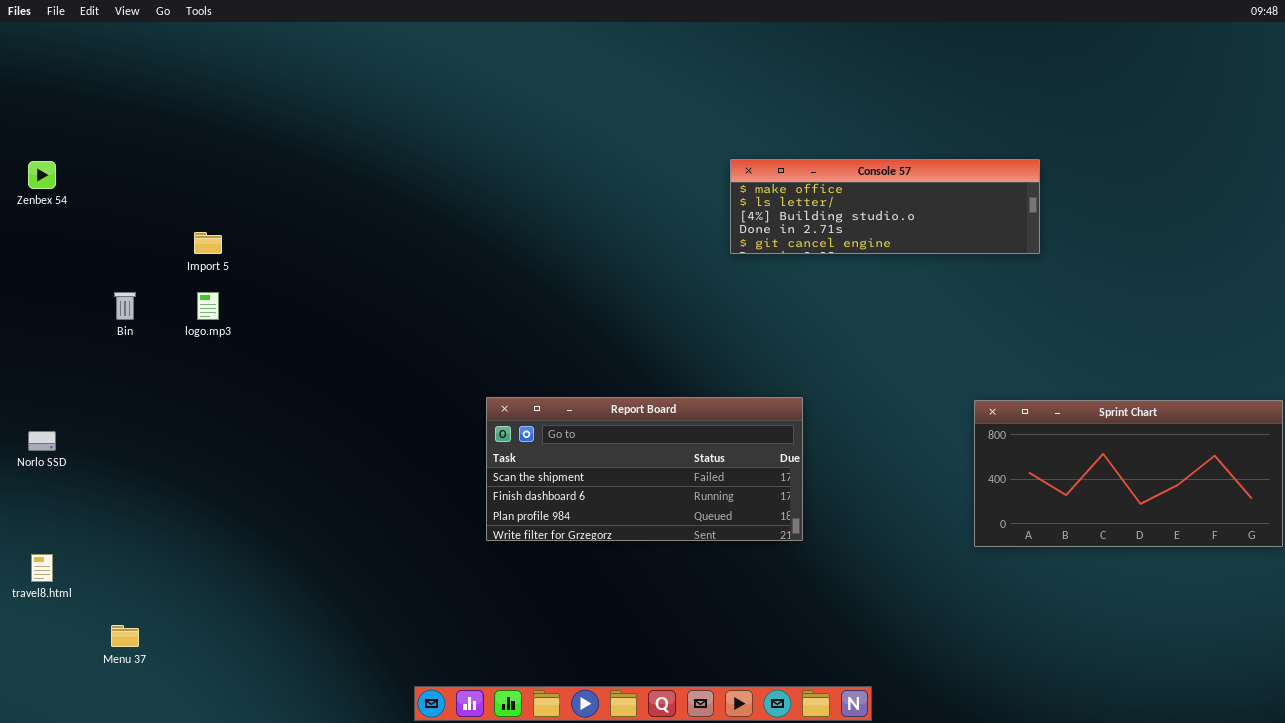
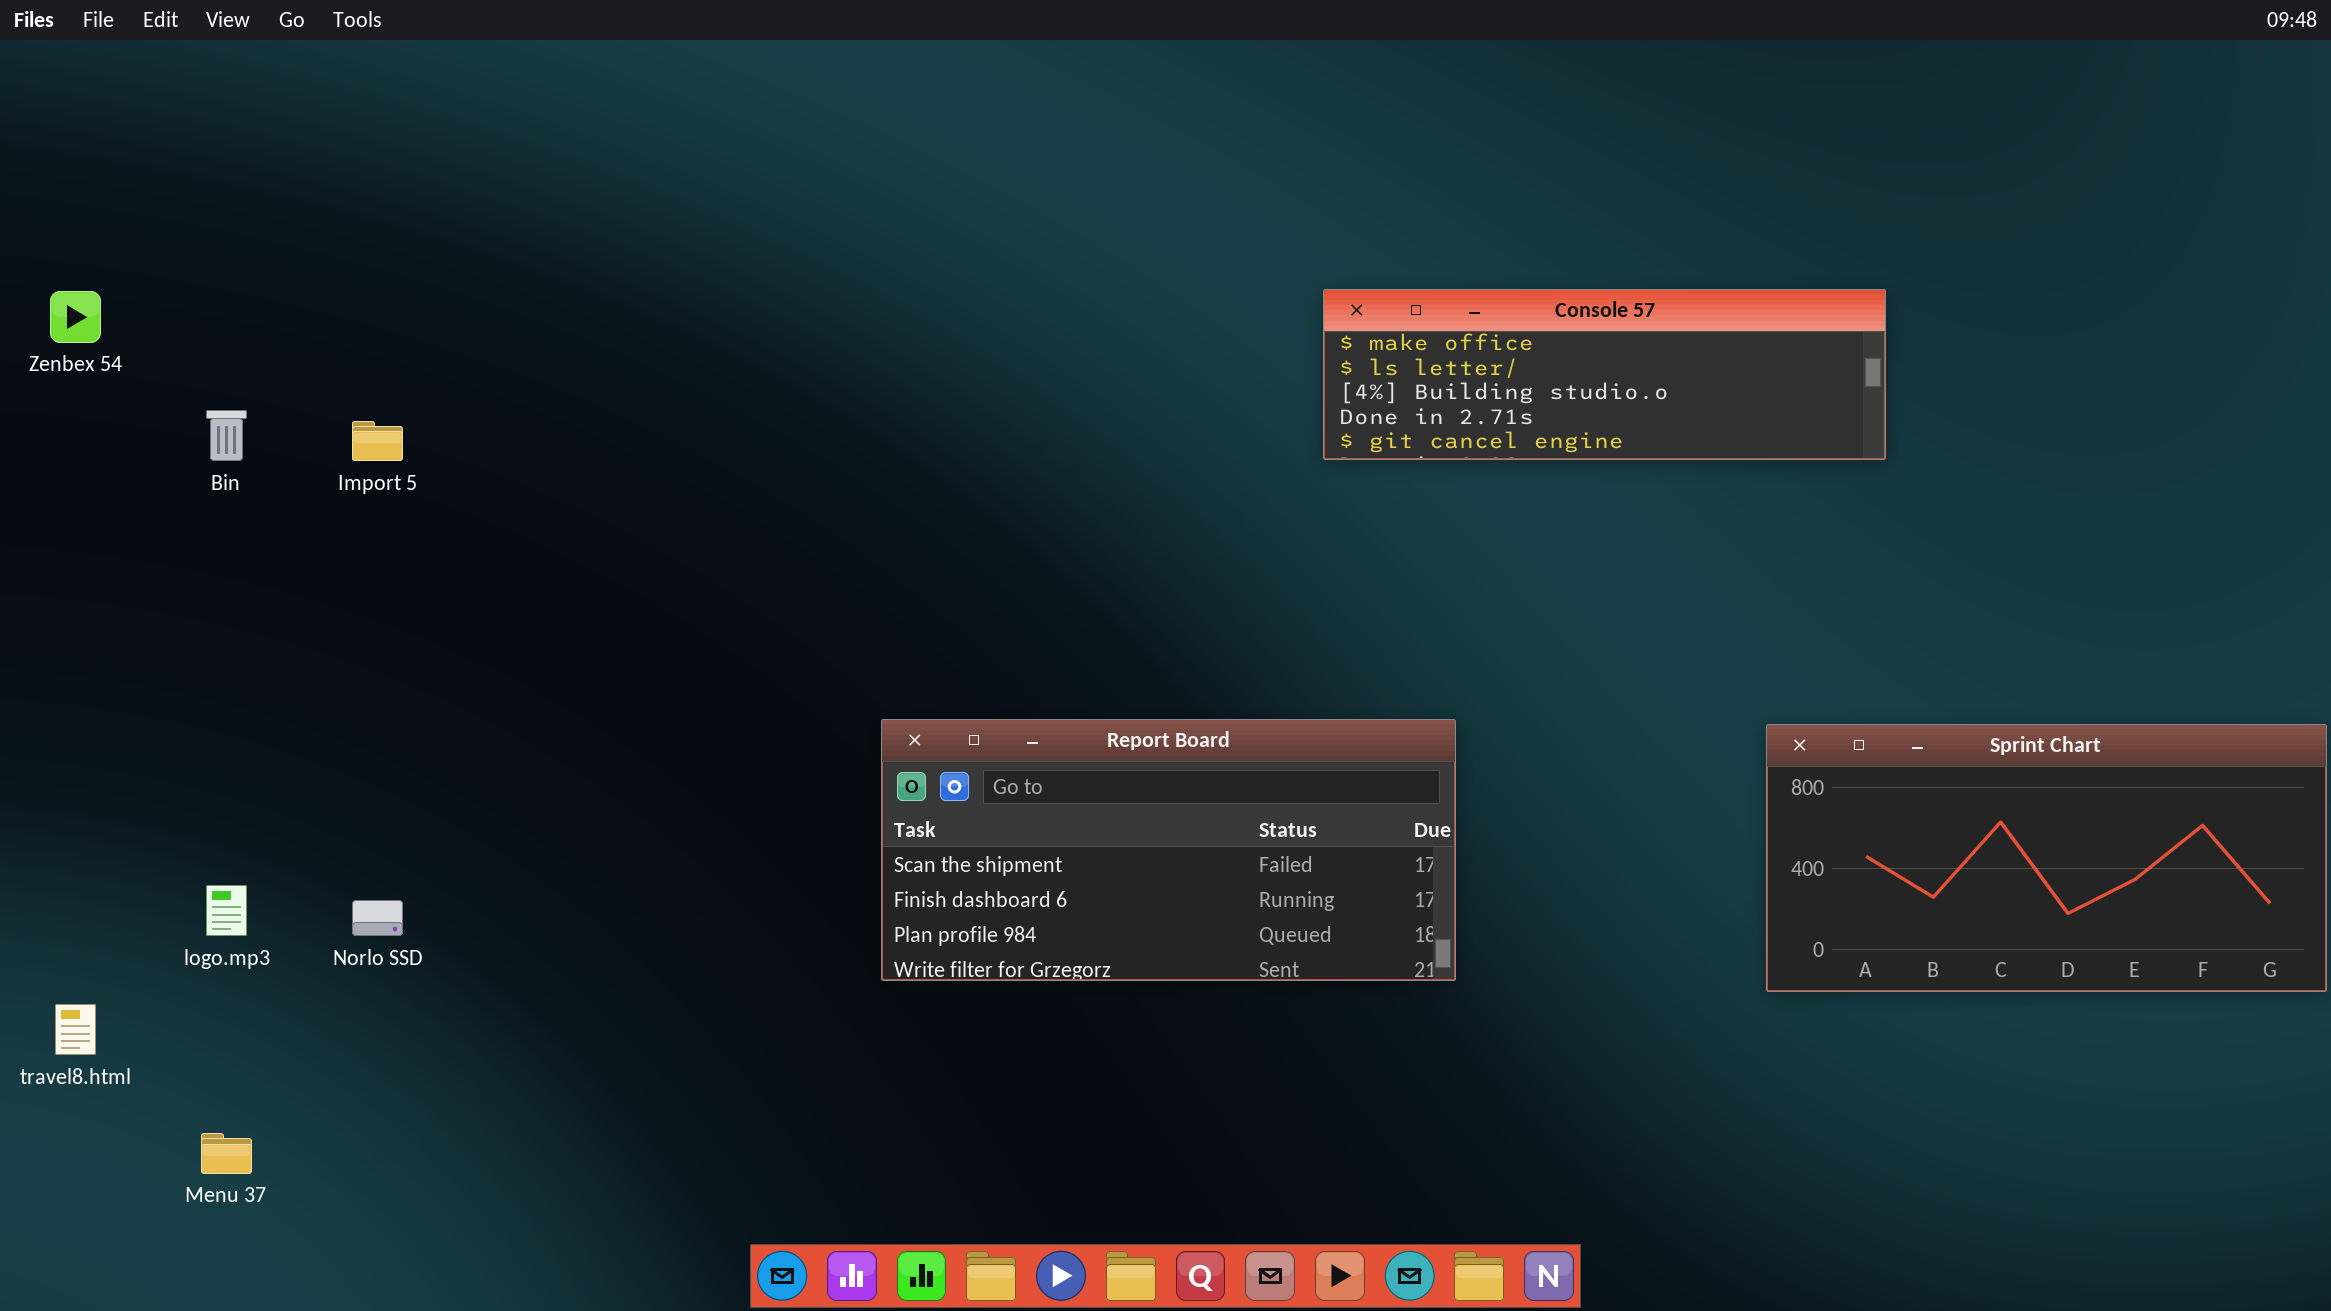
Bin: [114,292,136,320] -> [206,410,247,461], moved
logo.mp3: [197,292,219,320] -> [206,885,247,936], moved
Norlo SSD: [28,431,56,451] -> [352,900,403,936], moved

